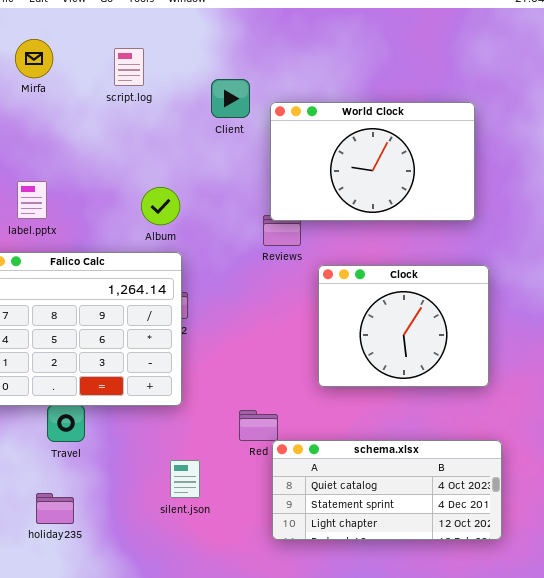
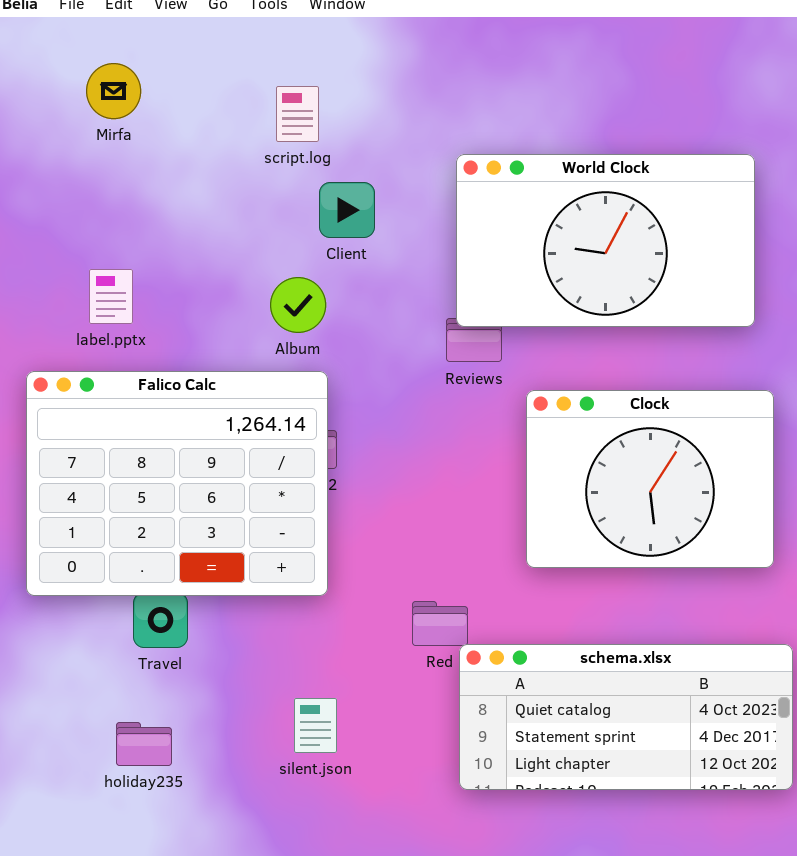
script.log: [114,48,144,86] -> [276,86,319,142], moved
Client: [211,79,250,118] -> [319,182,375,238], moved
silent.json: [170,460,200,498] -> [294,698,337,753], moved

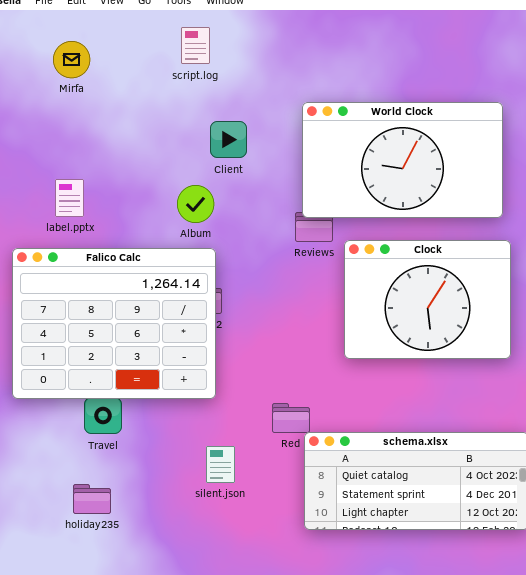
script.log: [276,86,319,142] -> [181,27,210,64], moved
Clock: [526,390,774,568] -> [344,240,511,359], moved
silent.json: [294,698,337,753] -> [206,446,235,483], moved

